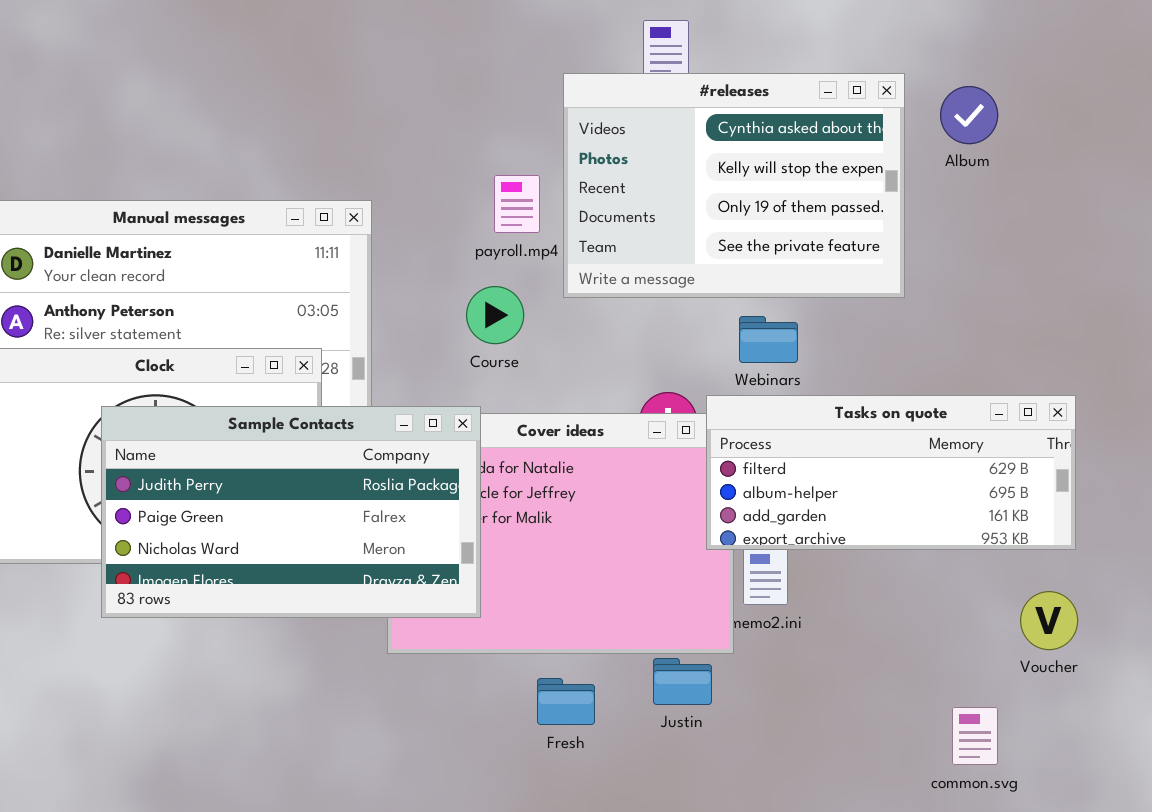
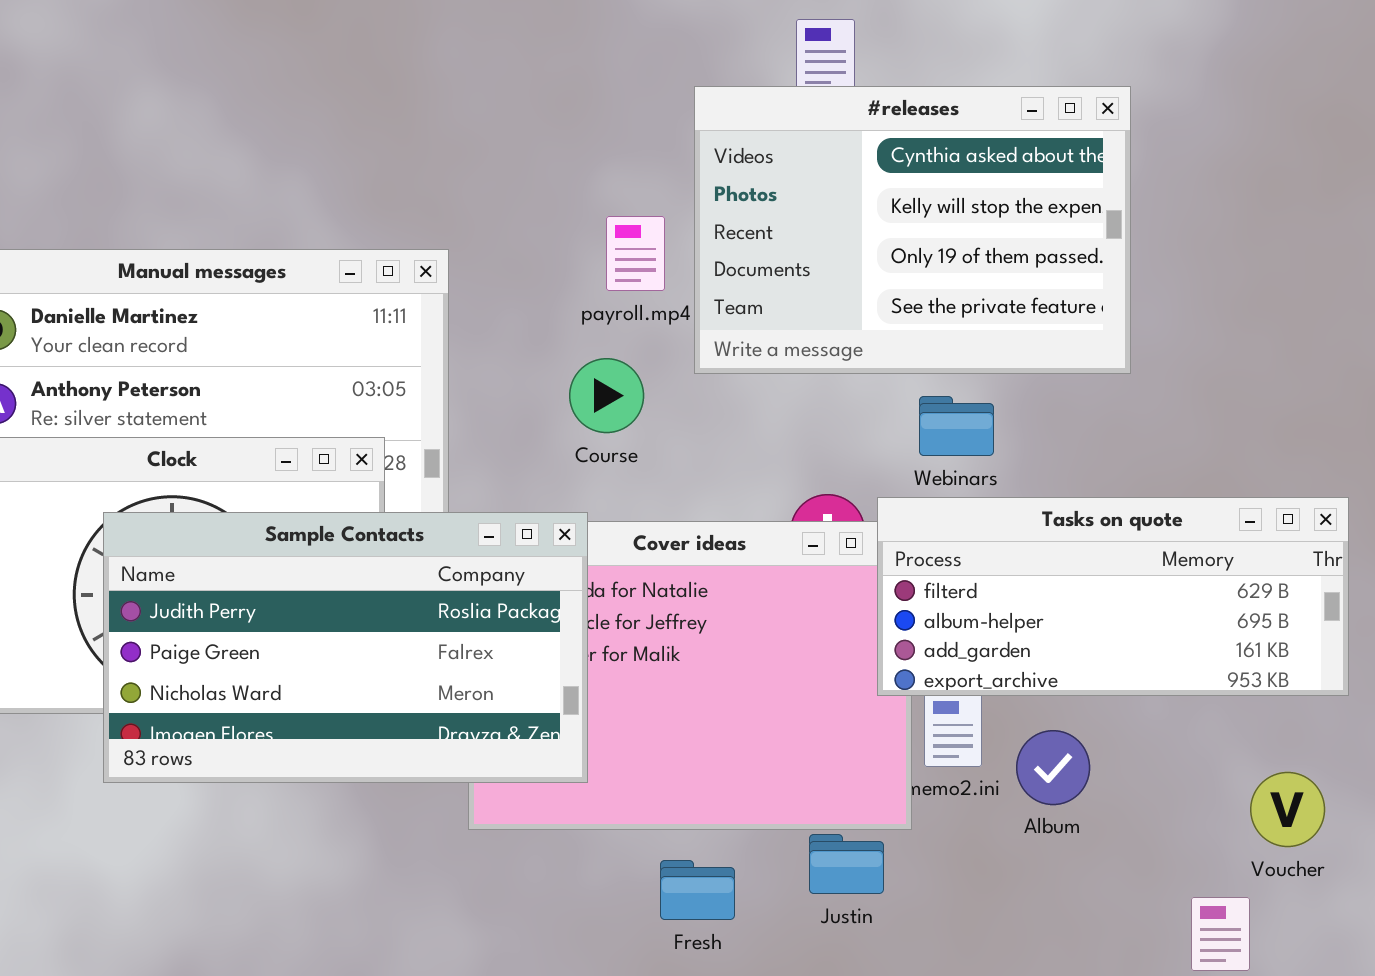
Album: [940,86,998,144] -> [1016,730,1090,805], moved
Voucher: [1020,591,1078,650] -> [1250,772,1325,847], moved

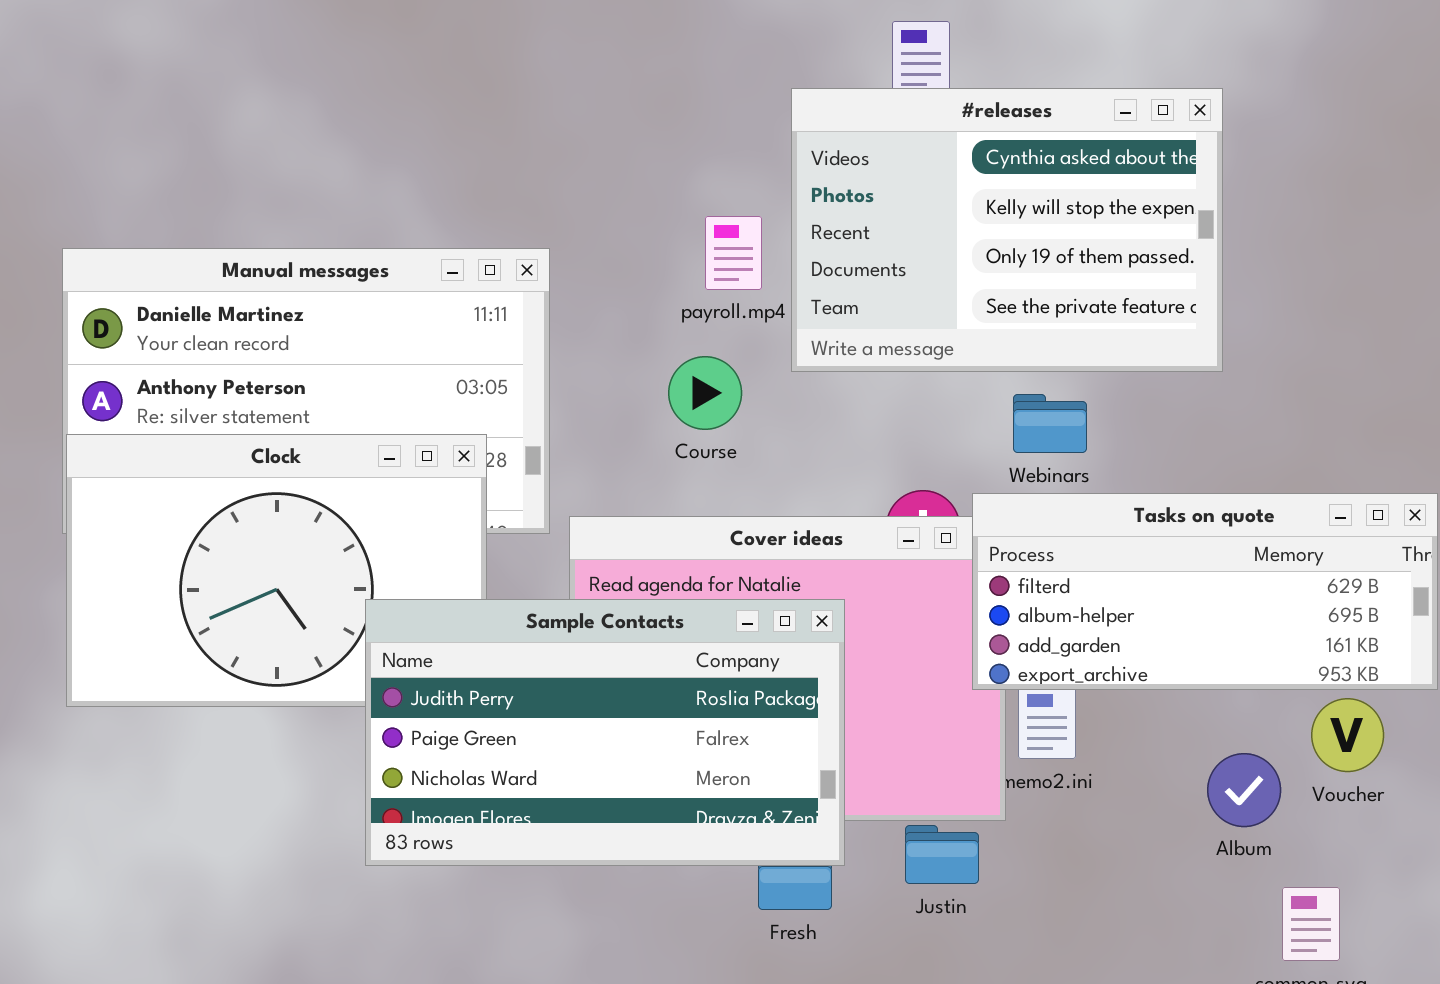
Sample Contacts: [103,512,588,783] -> [365,599,845,866], moved
Album: [1016,730,1090,805] -> [1207,753,1281,827], moved
Voucher: [1250,772,1325,847] -> [1311,698,1384,772], moved

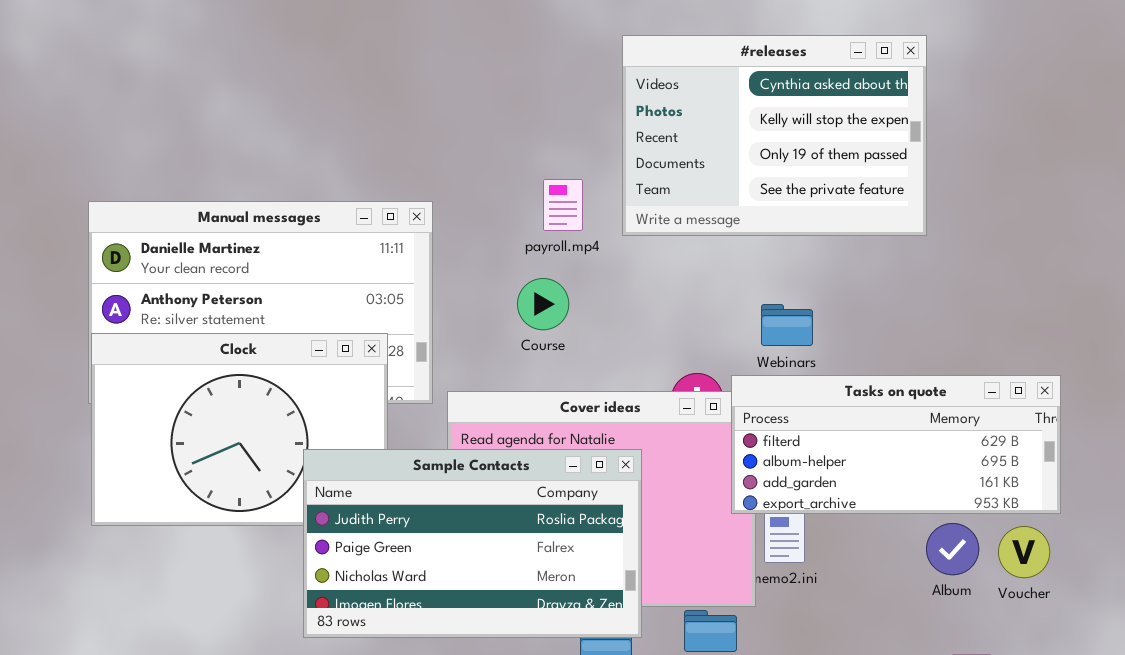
#releases: [791,88,1223,372] -> [622,35,927,236], moved
Voucher: [1311,698,1384,772] -> [998,526,1050,578], moved
Album: [1207,753,1281,827] -> [926,523,979,575], moved

